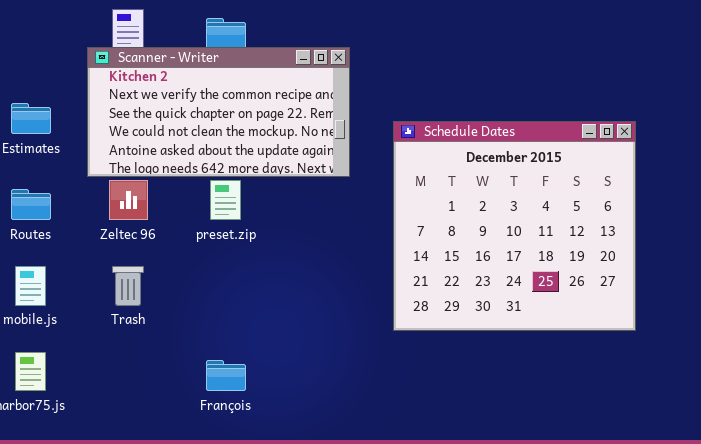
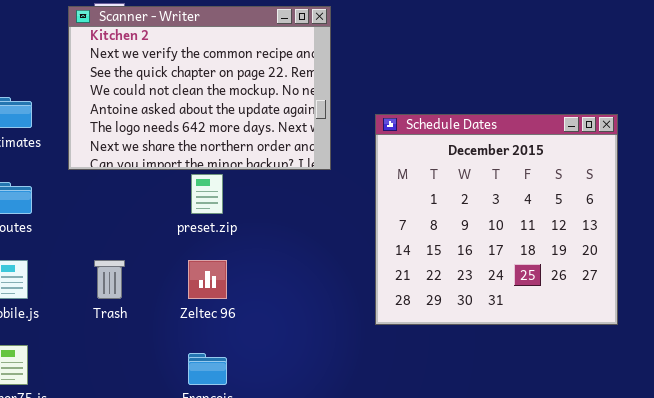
Scanner - Writer: [87,47,350,177] -> [68,6,331,170], resized
Zeltec 96: [109,180,148,220] -> [188,260,227,299], moved

